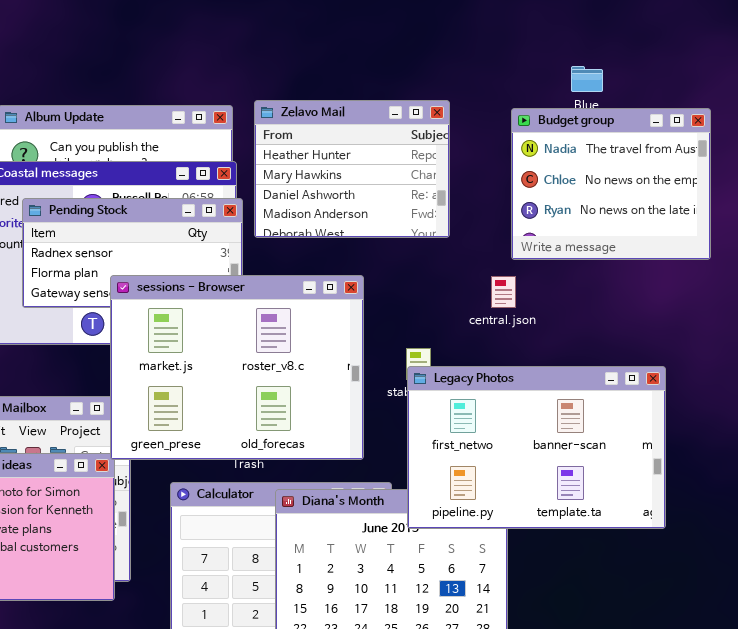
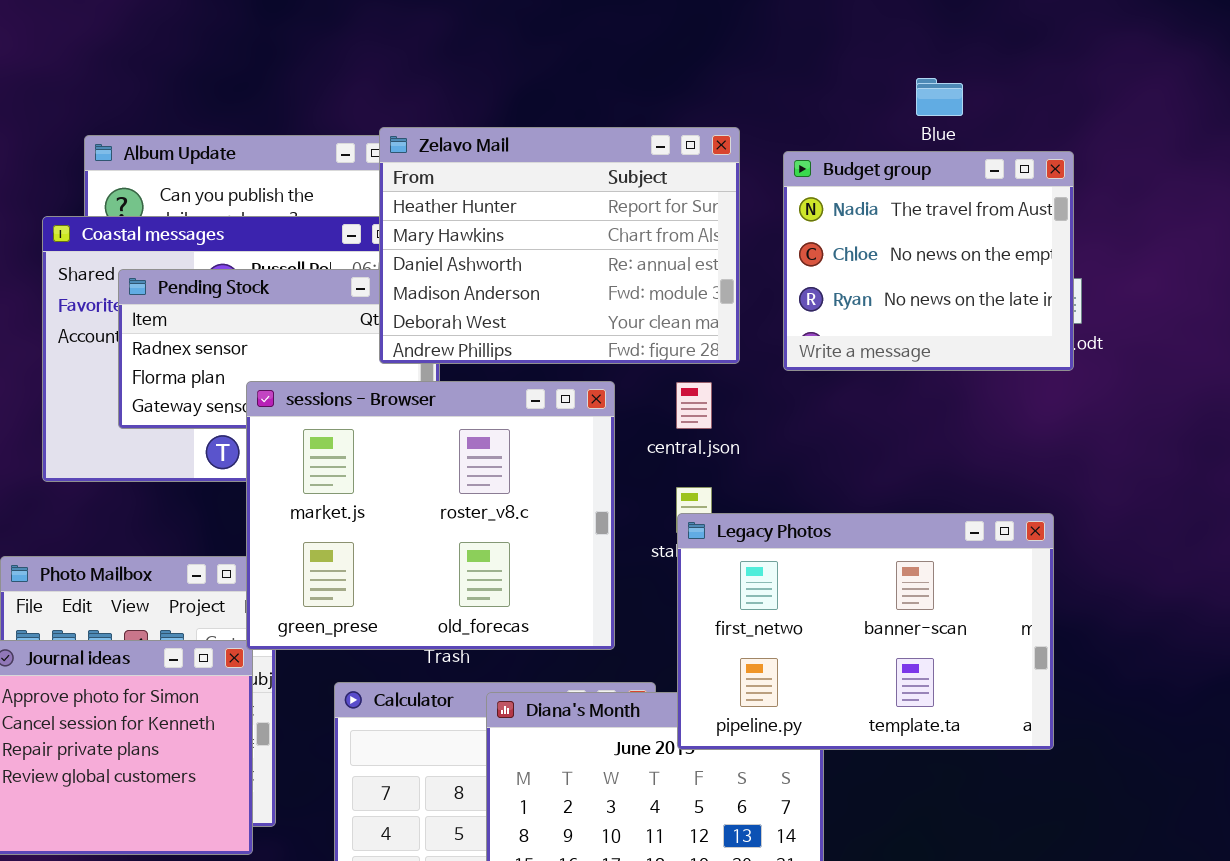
Zelavo Mail: [254,100,450,238] -> [379,127,740,364], resized
Budget group: [511,108,711,260] -> [783,151,1074,371], moved
central.json: [491,276,516,308] -> [676,382,712,429], moved

